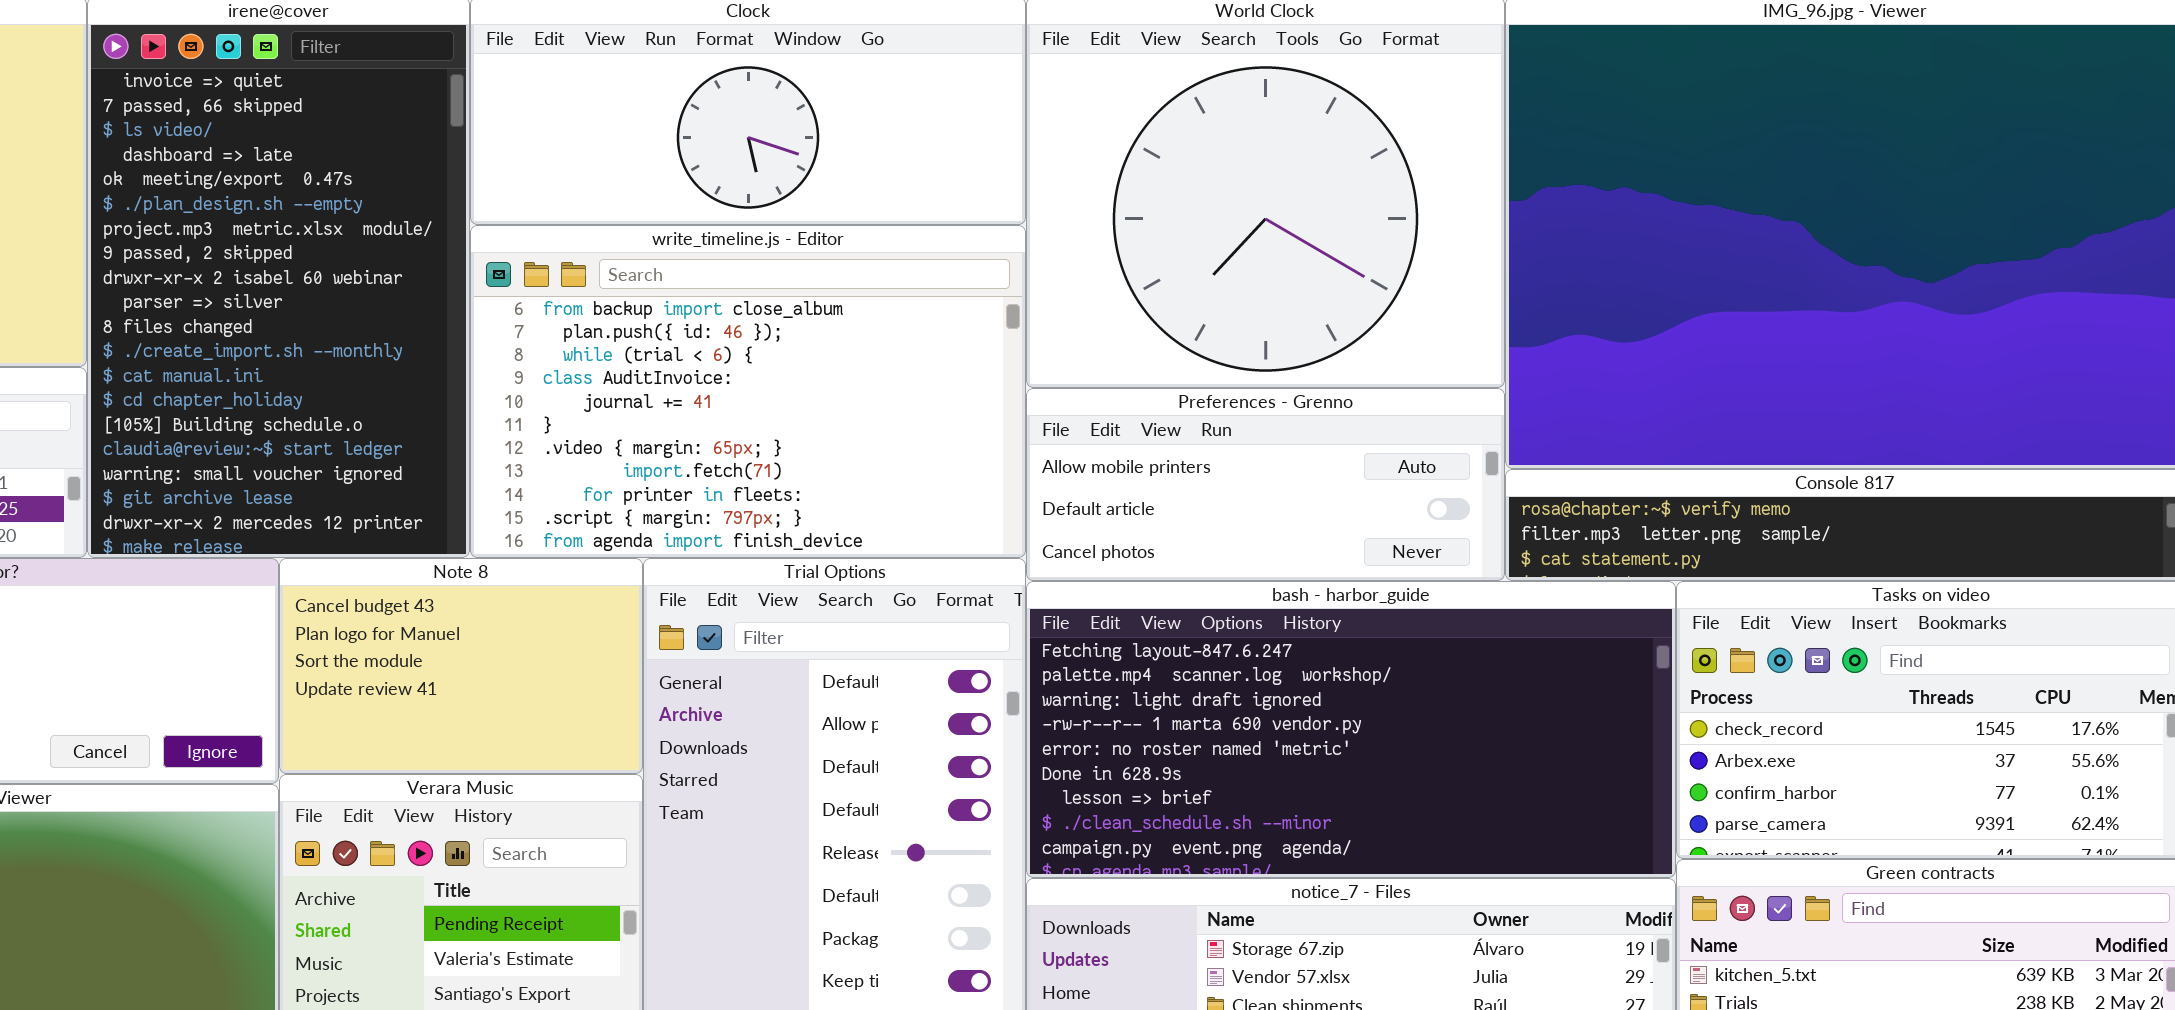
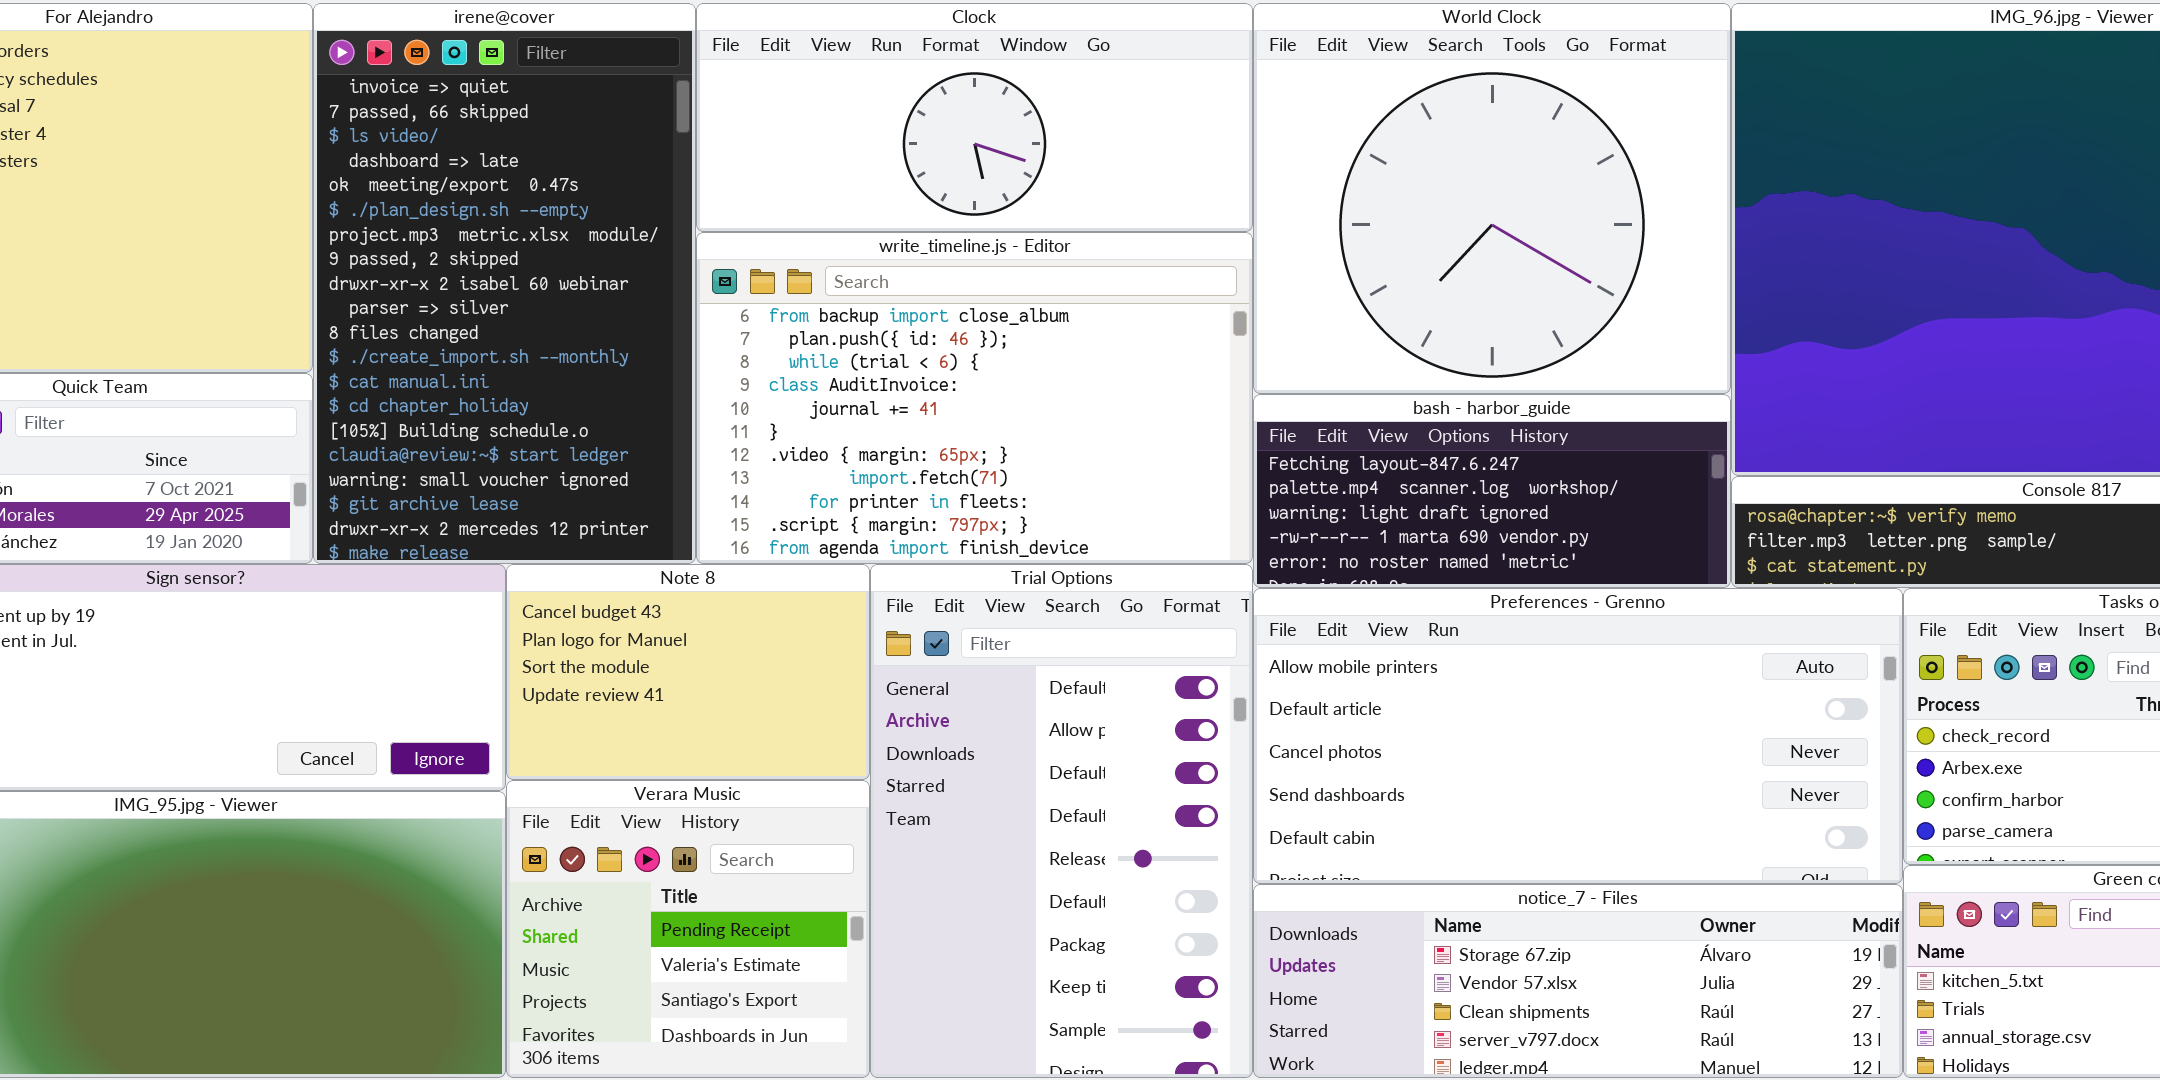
Preferences - Grenno: [1026,388,1505,581] -> [1253,588,1903,884], moved, resized
bash - harbor_guide: [1026,581,1676,878] -> [1253,394,1731,588], moved, resized

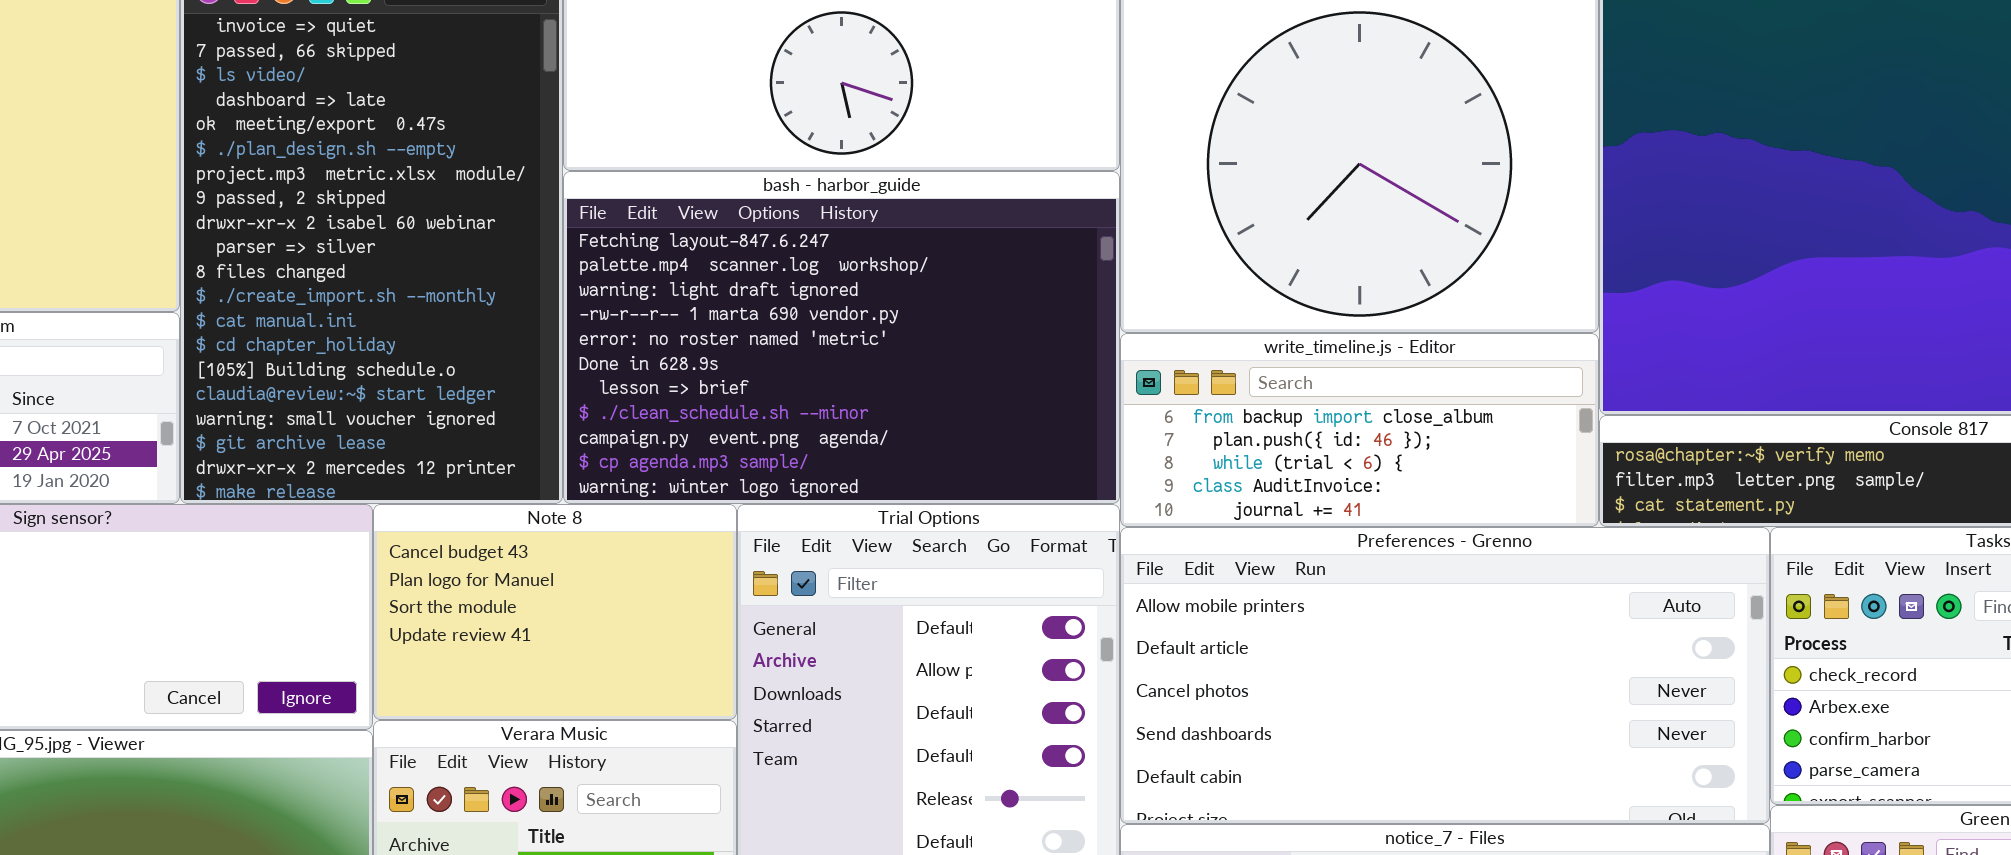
write_timeline.js - Editor: [696,232,1253,564] -> [1120,333,1599,527], moved, resized
bash - harbor_guide: [1253,394,1731,588] -> [563,171,1120,504], moved, resized

